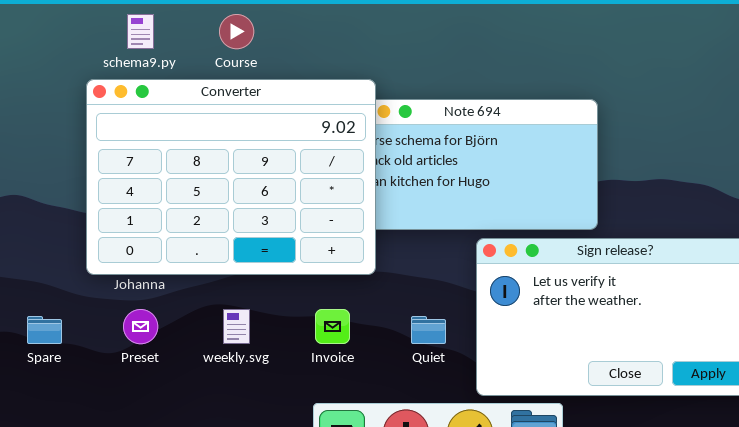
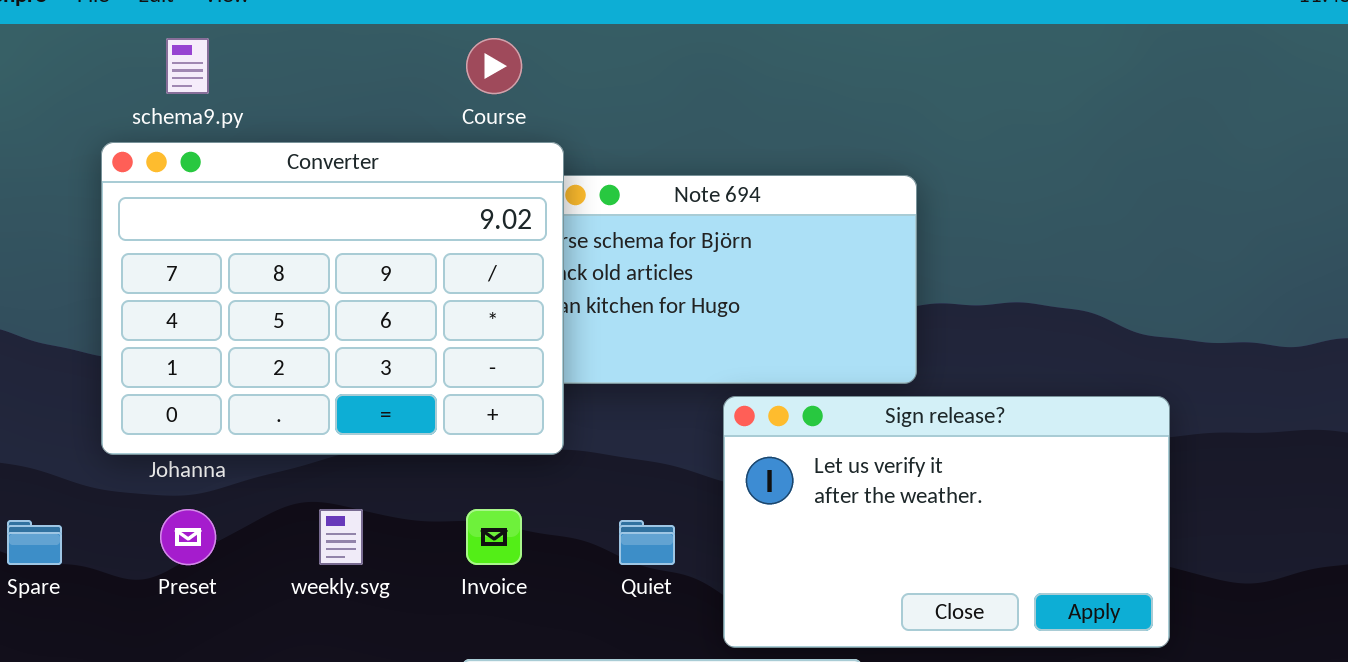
Course: [219,14,254,49] -> [466,38,522,94], moved

